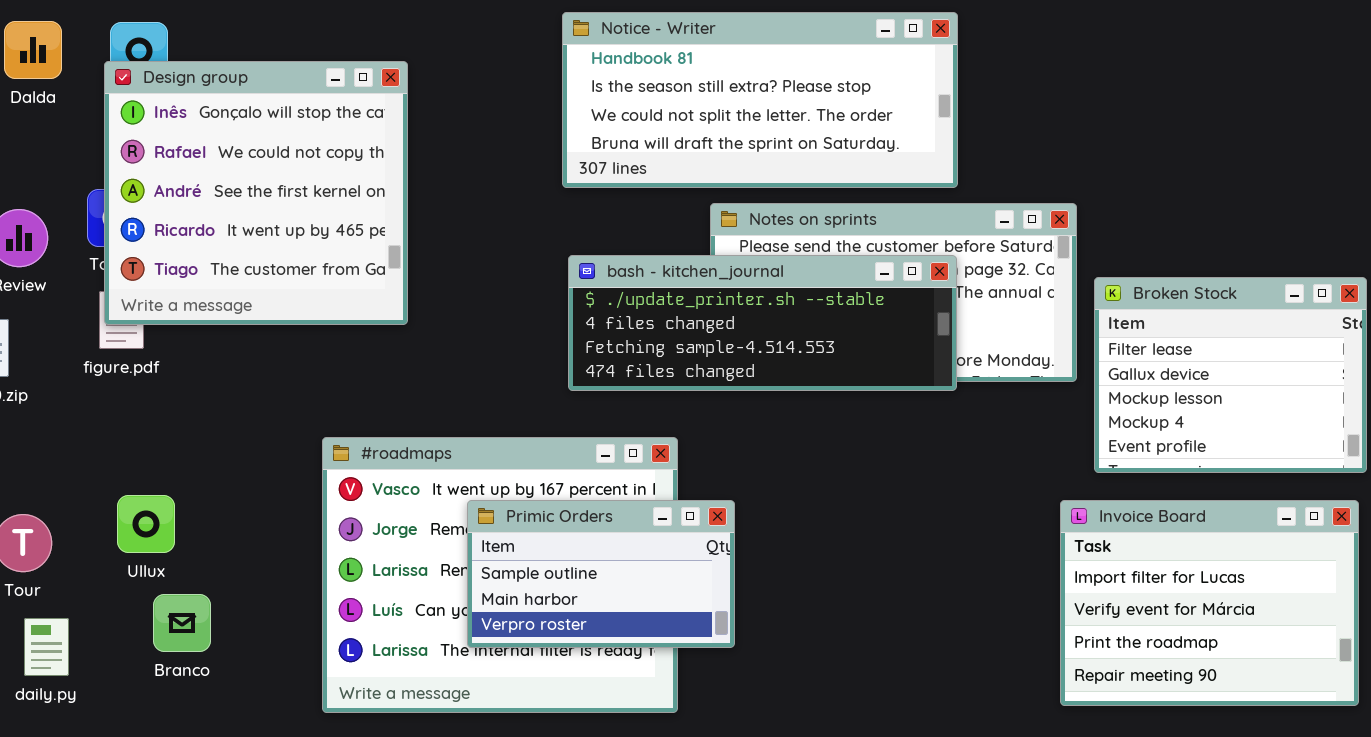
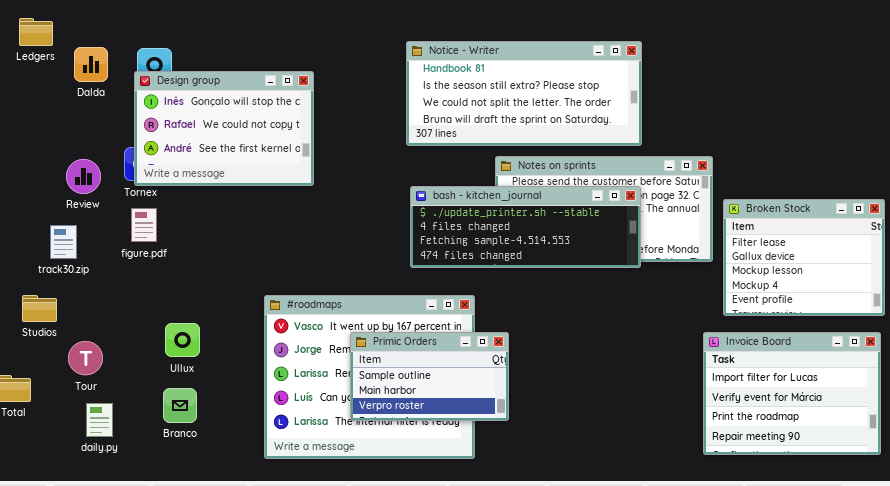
Design group: [104,61,408,325] -> [134,71,314,186], resized
Ullux: [117,495,175,553] -> [165,323,200,357], moved

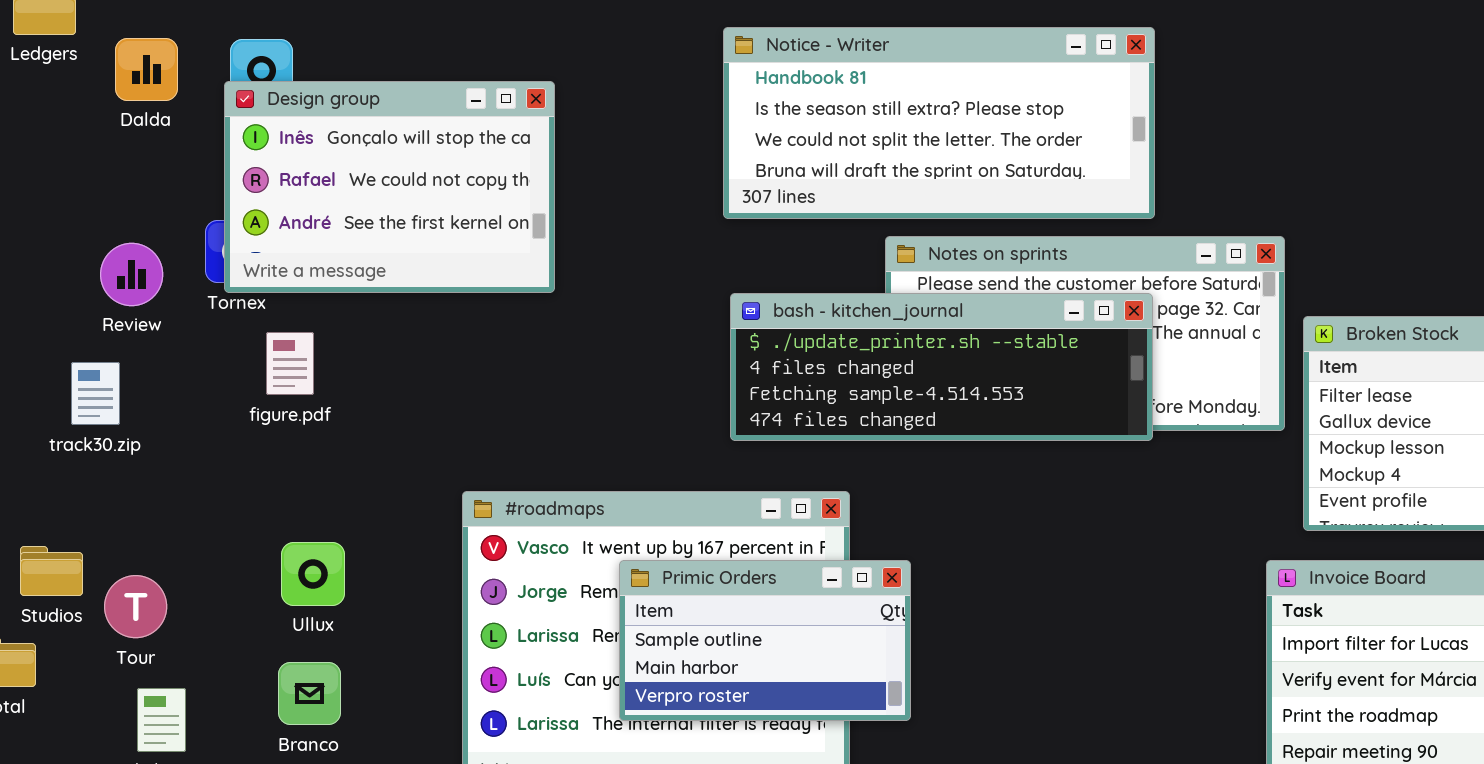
figure.pdf: [131,208,157,242] -> [266,332,314,395], moved
Studios: [22,295,57,322] -> [20,546,83,596], moved

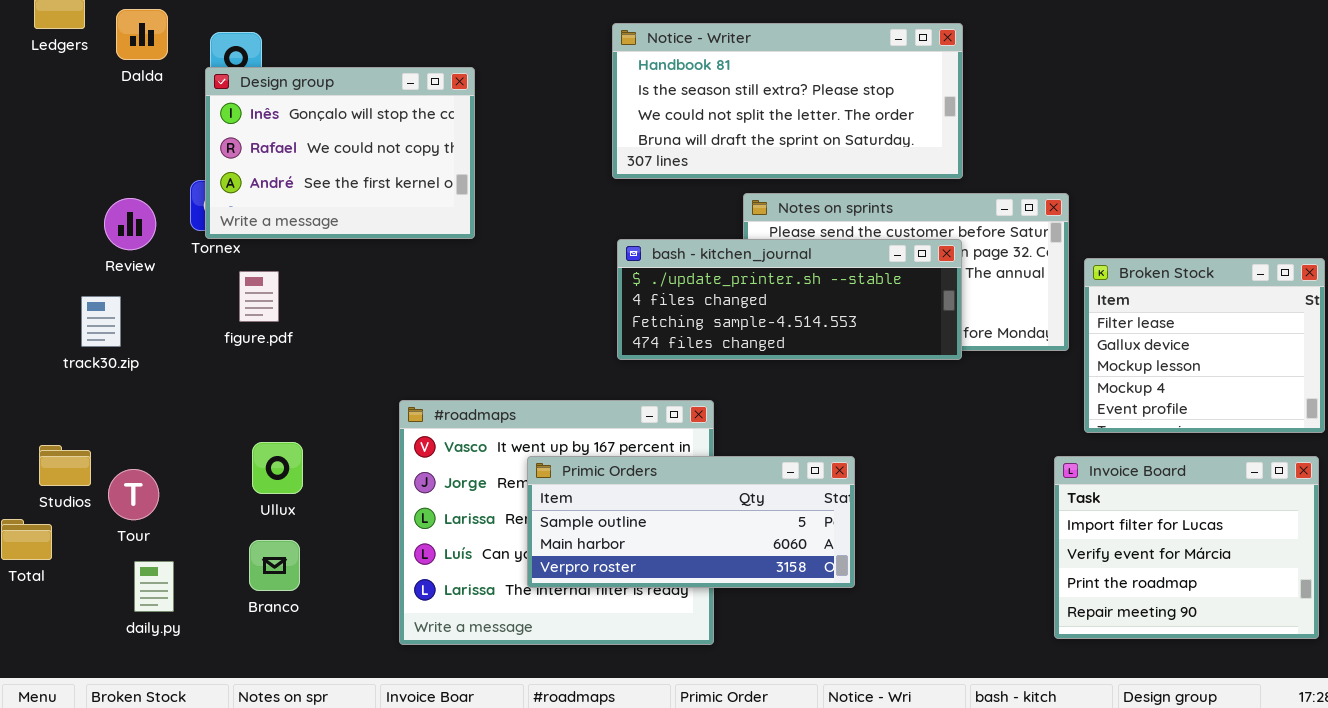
Dalda: [115,38,178,101] -> [116,9,168,60], moved
Primic Orders: [619,560,911,721] -> [527,456,855,588], resized

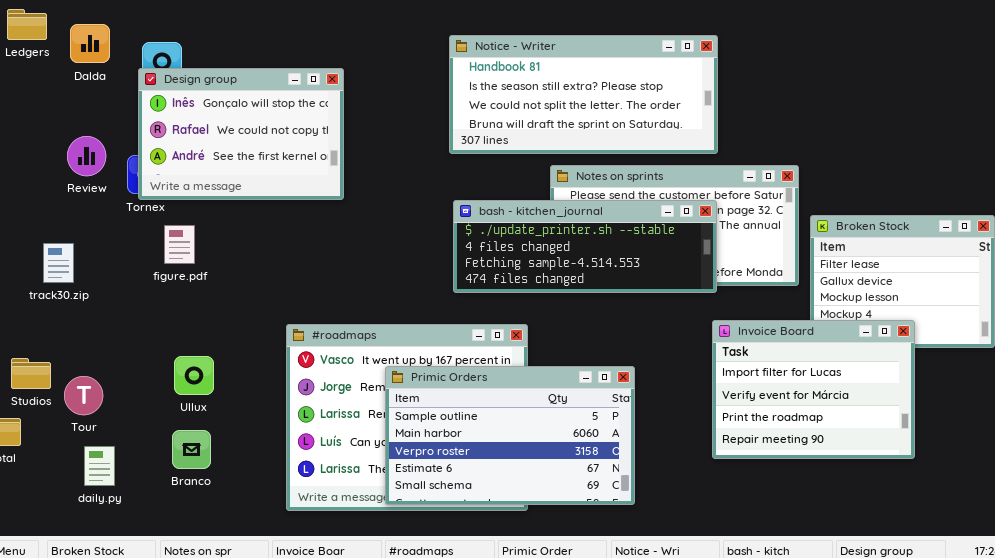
Review: [104,198,156,250] -> [67,136,106,176], moved
Primic Orders: [527,456,855,588] -> [385,366,635,505], resized
Invoice Board: [1054,456,1319,639] -> [712,320,915,459], moved

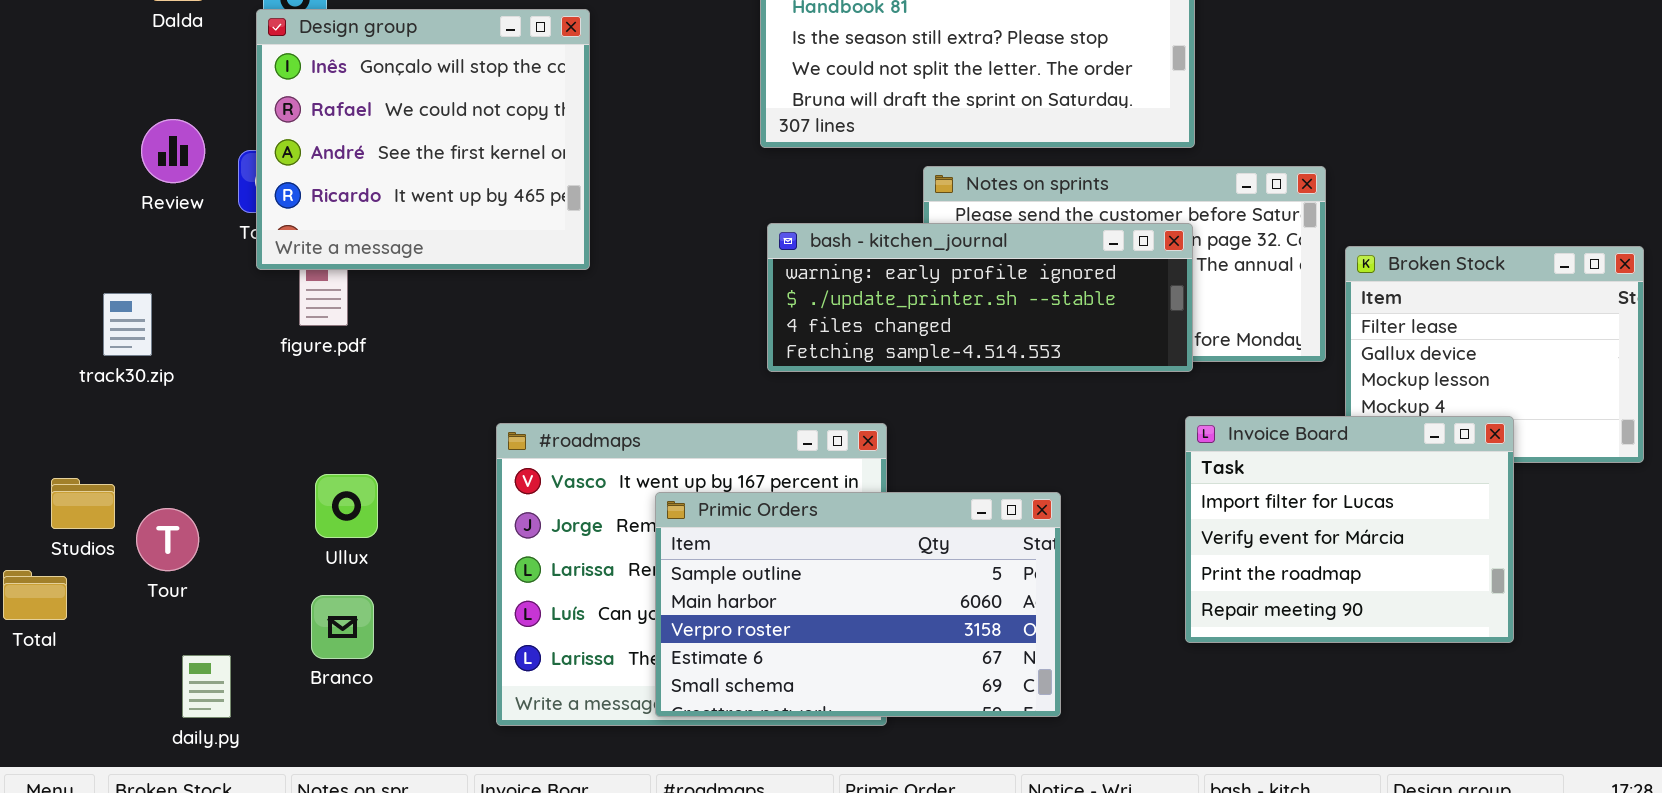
Design group: [138,68,344,200] -> [256,9,590,270], resized
bash - kitchen_journal: [453,200,717,293] -> [767,223,1193,372], scrolled up 1 row
daily.py: [84,446,115,486] -> [182,655,231,718], moved

